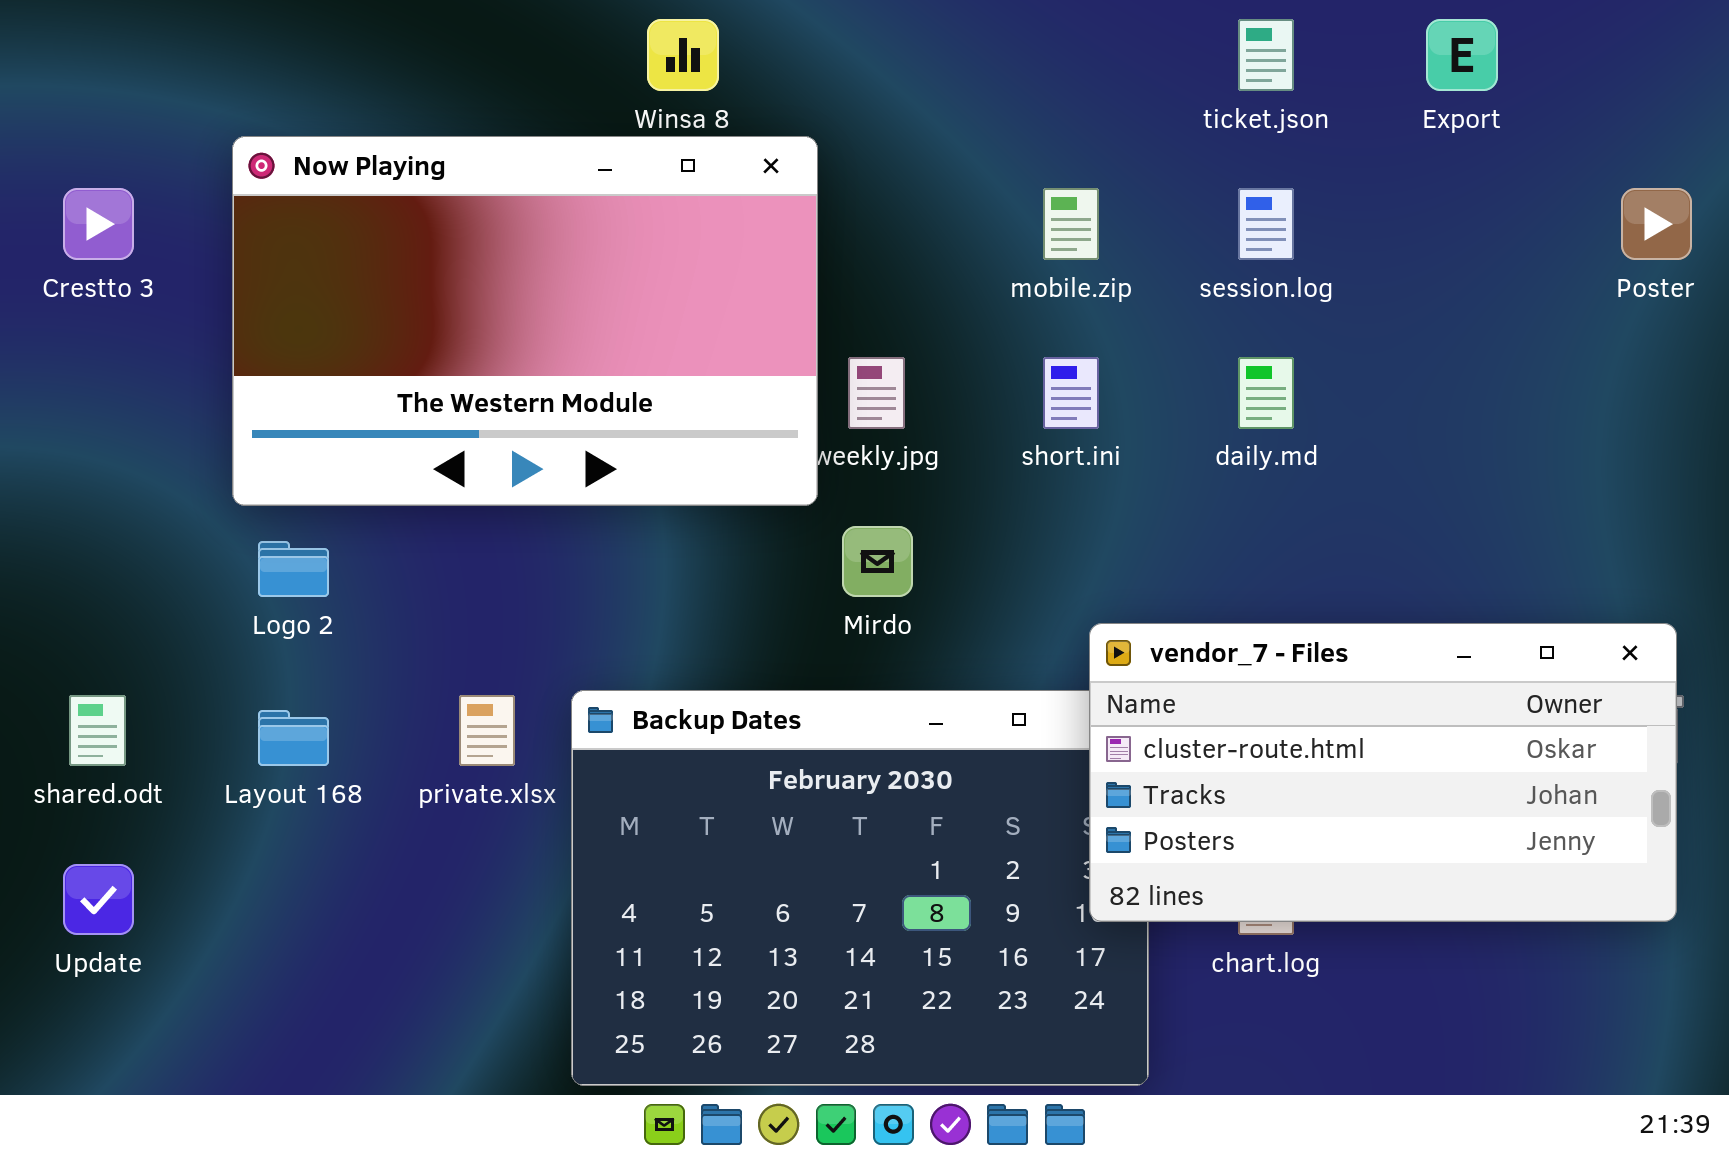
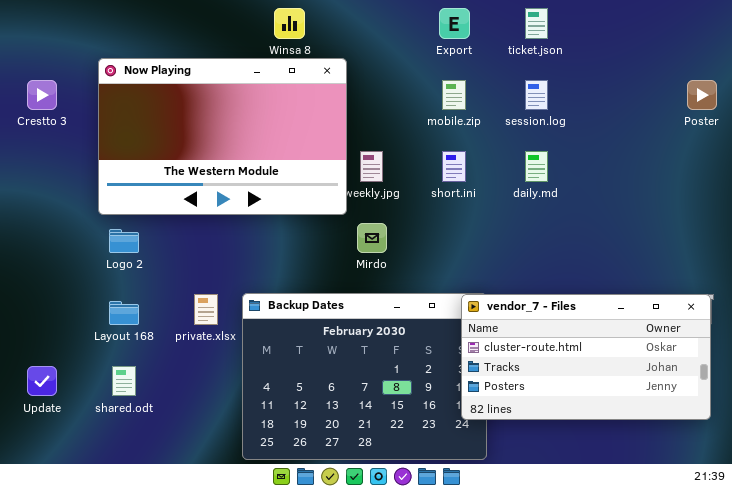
Export: [1426,19,1498,91] -> [439,8,470,39], moved
vendor_7 - Files: [1089,623,1677,922] -> [461,294,711,420], moved
shared.odt: [69,695,126,766] -> [112,366,136,396], moved

